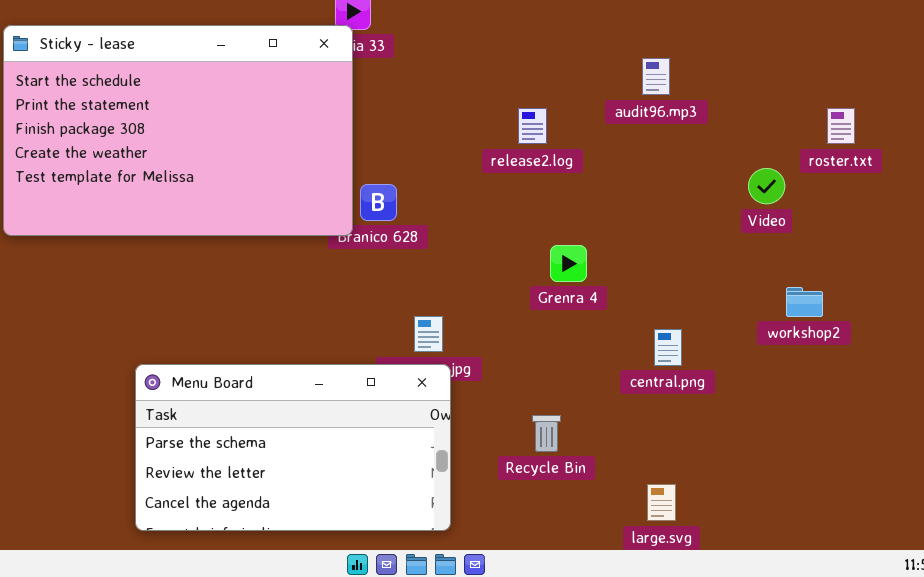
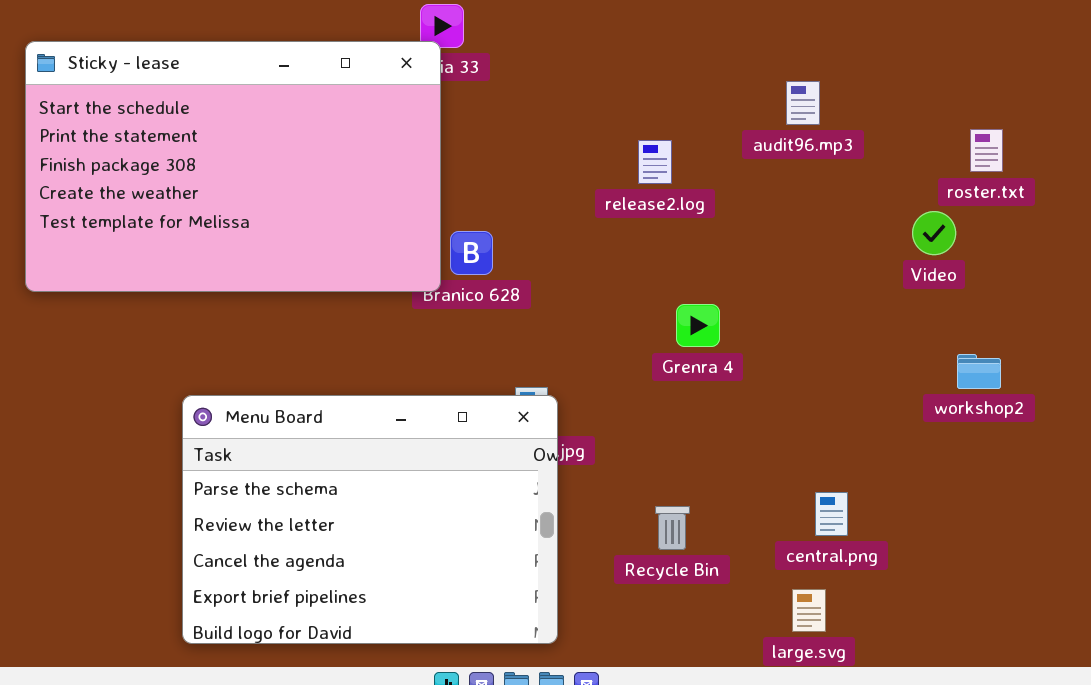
roster.txt: [827,108,855,144] -> [970,129,1003,172], moved
central.png: [654,329,682,366] -> [815,492,848,536], moved
Menu Board: [135,364,451,531] -> [182,395,558,644], resized

